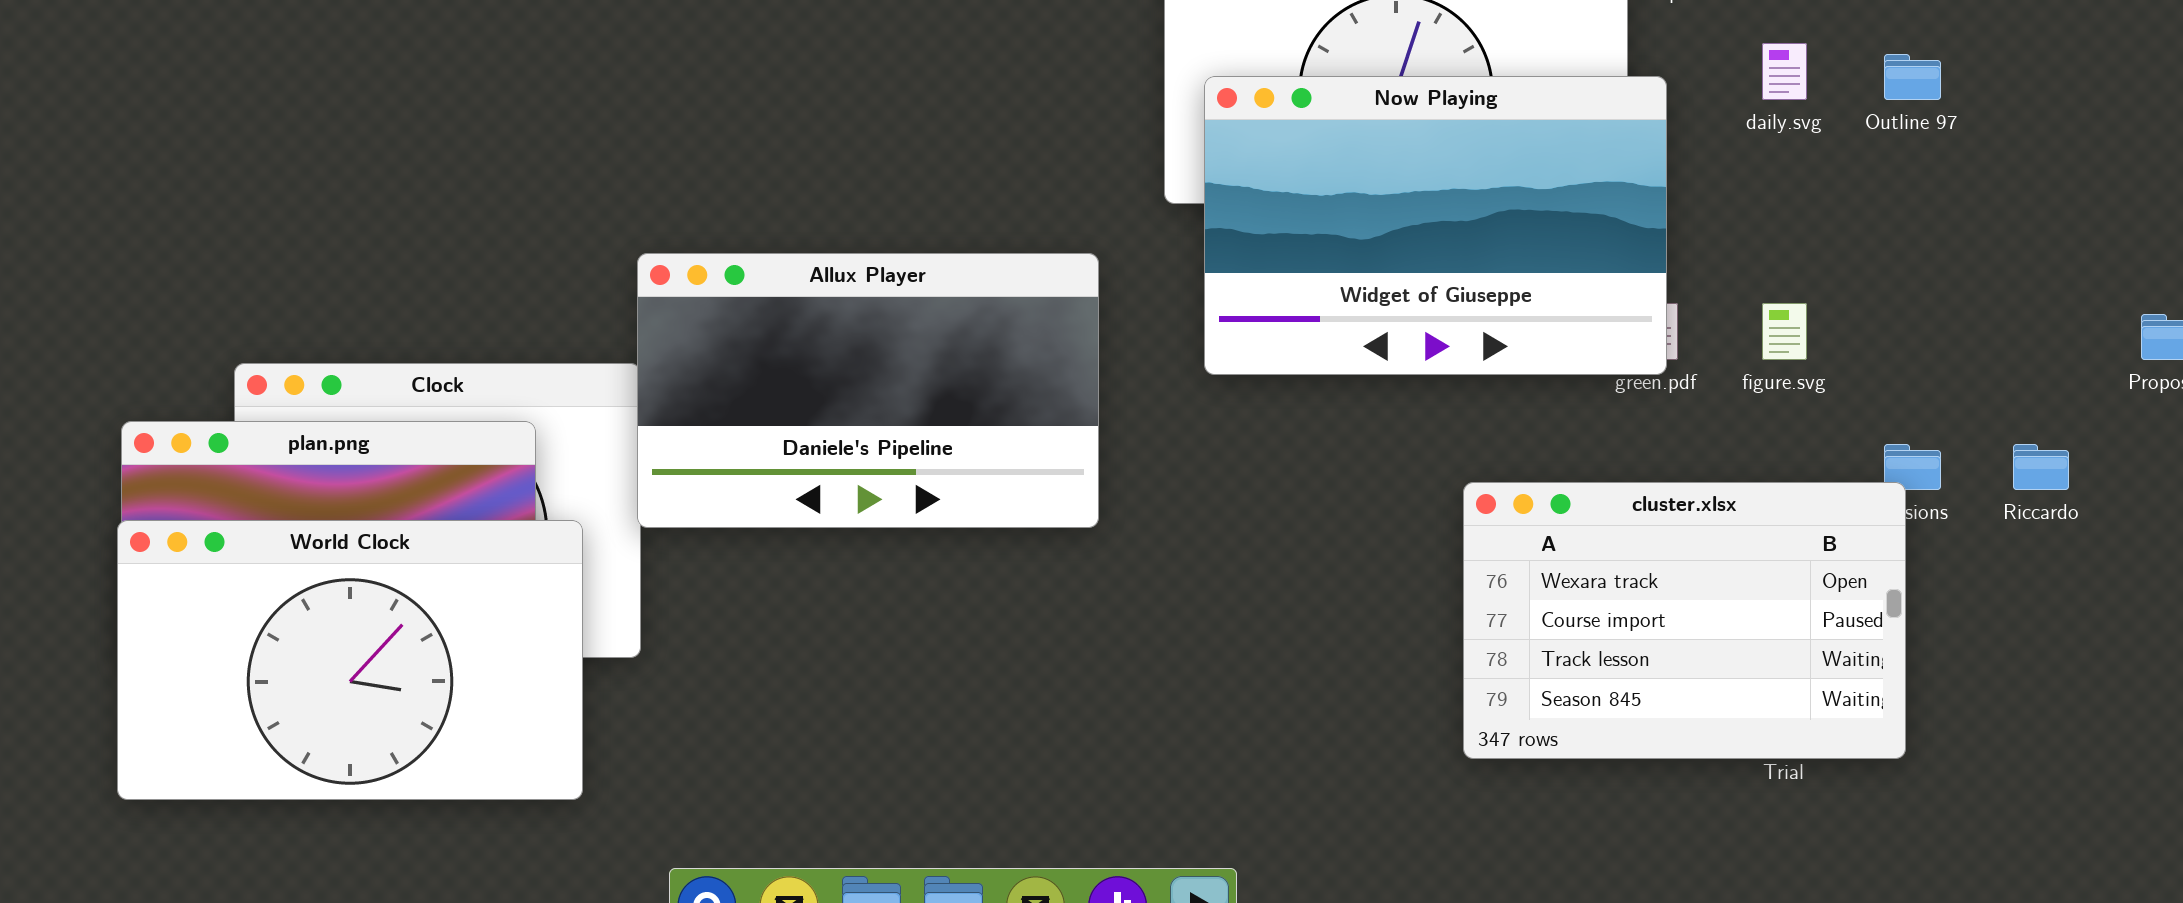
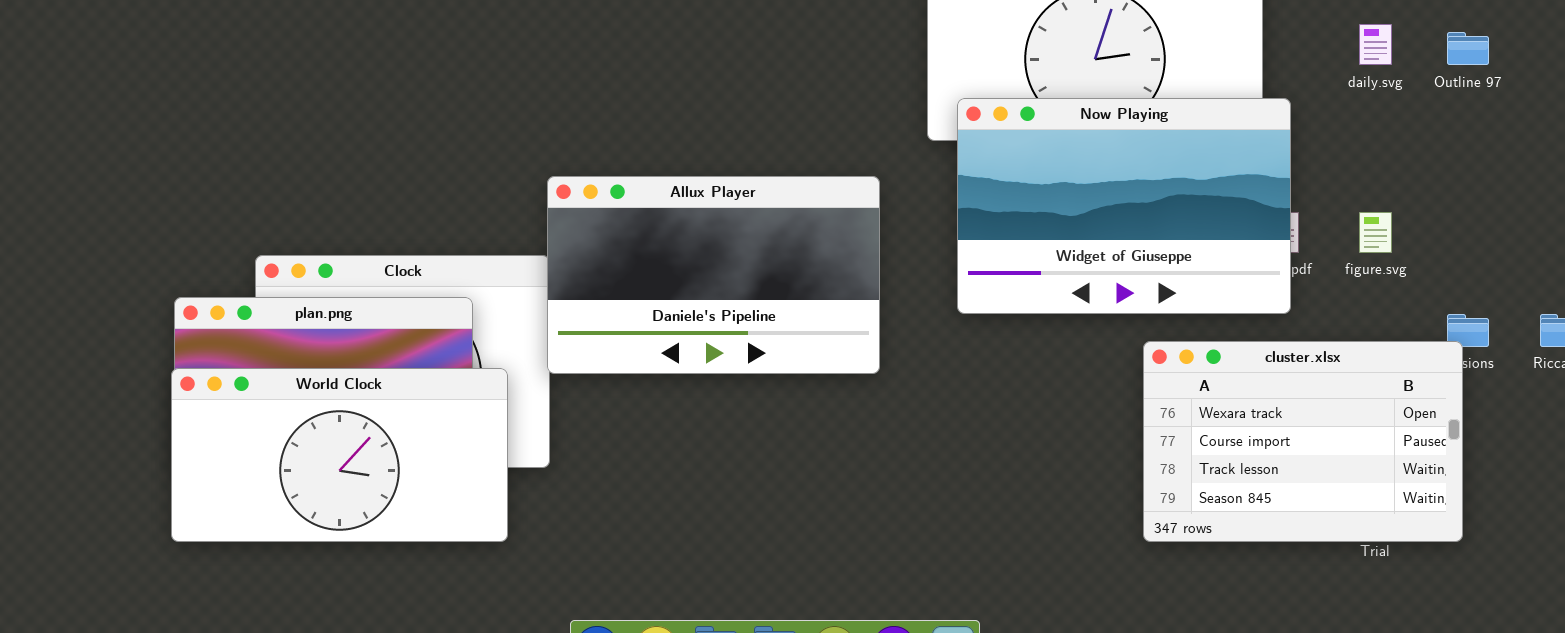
Now Playing: [1204,76,1667,375] -> [957,98,1291,314], moved
World Clock: [117,520,583,800] -> [171,368,508,542], resized

